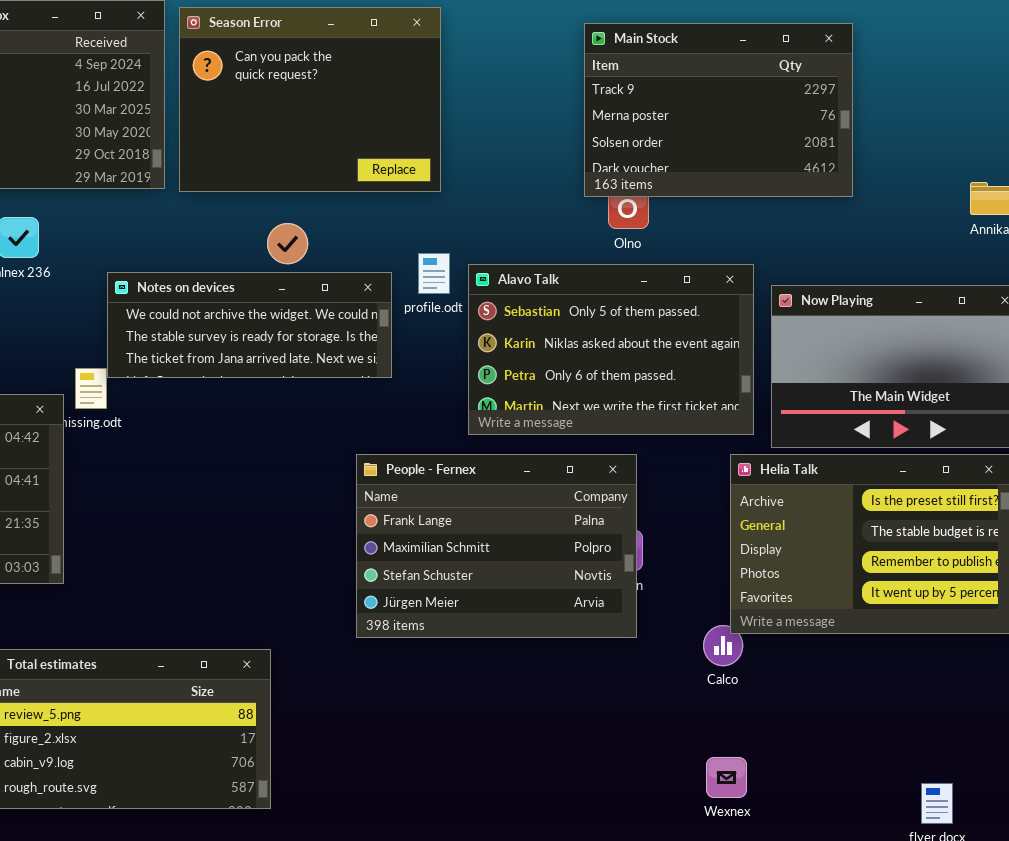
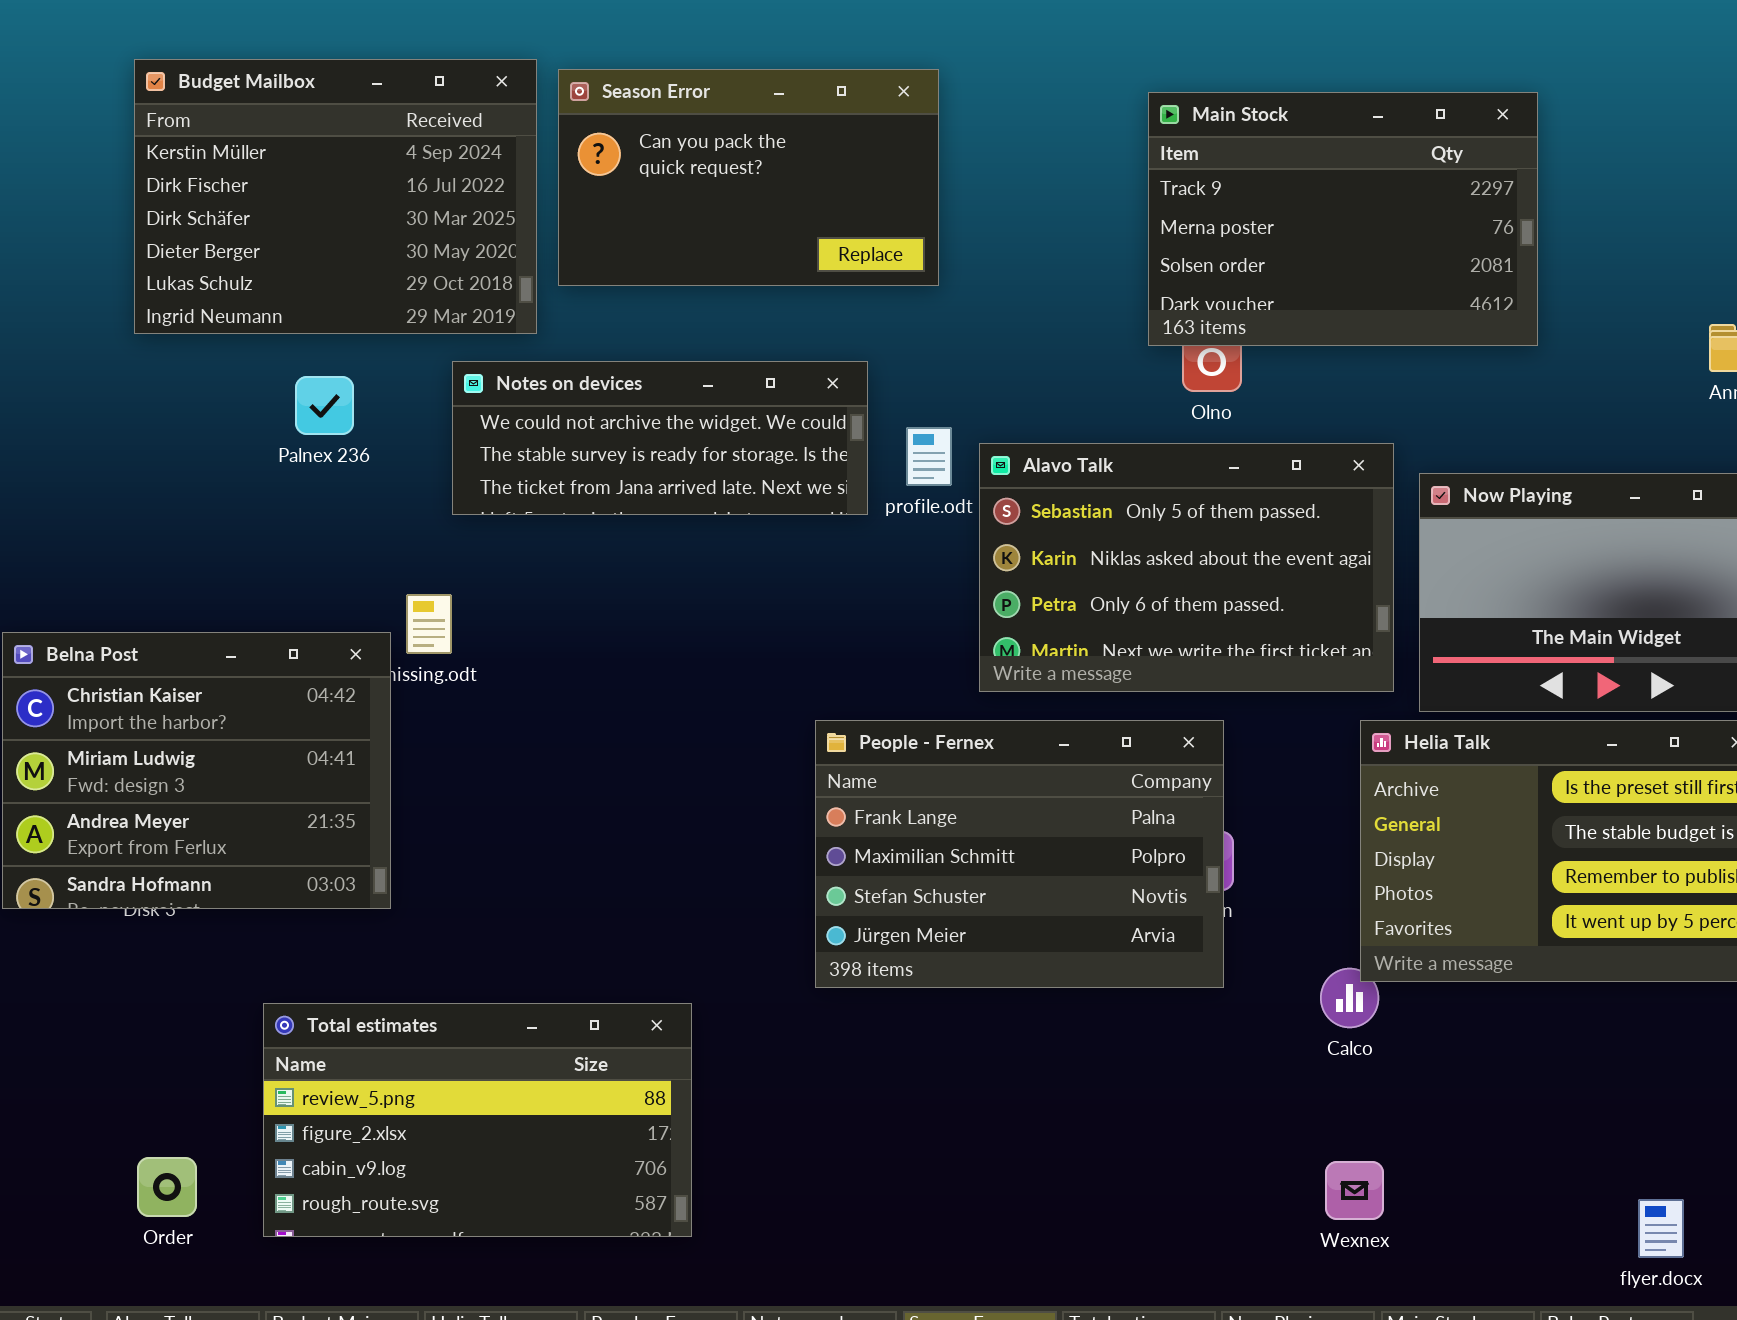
Season Error: [179,7,441,192] -> [558,69,939,286], resized
Notes on devices: [107,272,392,378] -> [452,361,868,515], moved

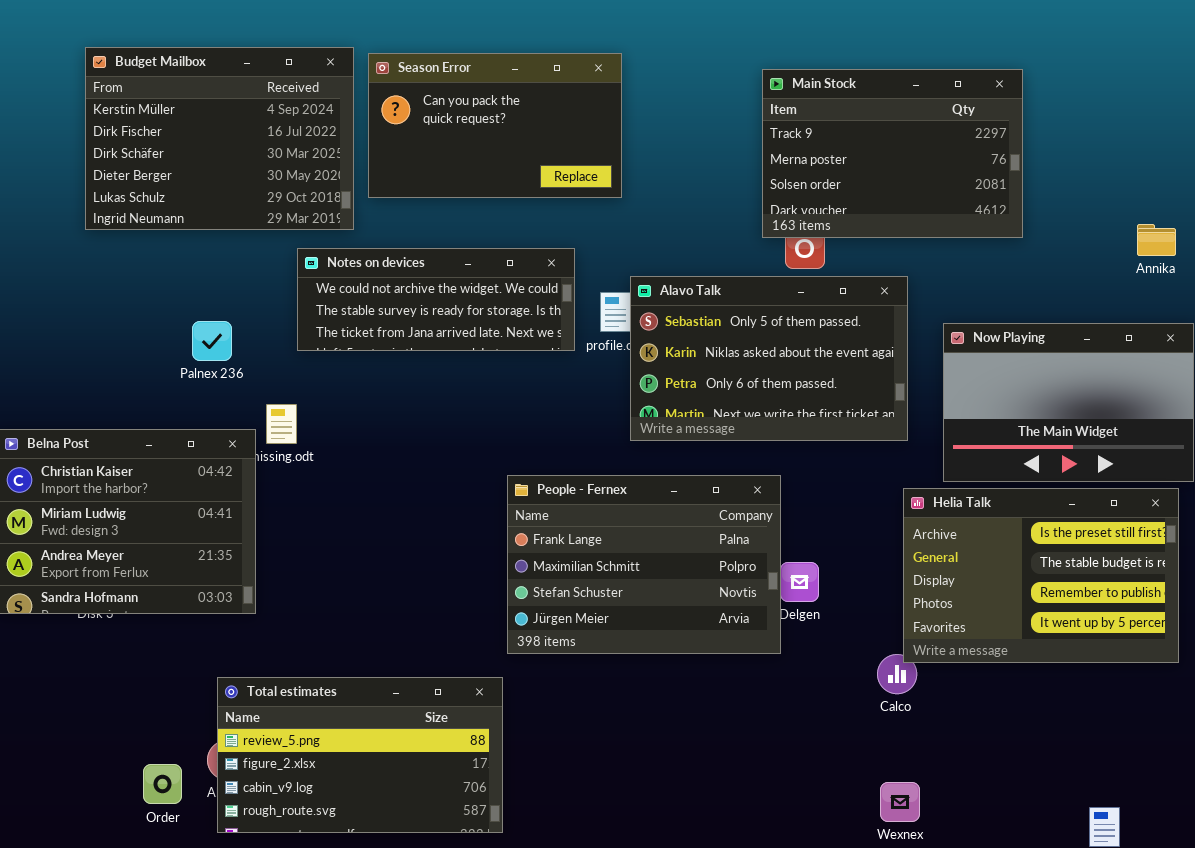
Palnex 236: [295,376,354,435] -> [192,321,232,361], moved
Alavo Talk: [979,443,1394,692] -> [630,276,908,441], moved
People - Fernex: [815,720,1224,988] -> [507,475,781,654], moved
Total estimates: [263,1003,692,1237] -> [217,677,503,833], moved
Order: [137,1157,197,1217] -> [143,764,182,804], moved

